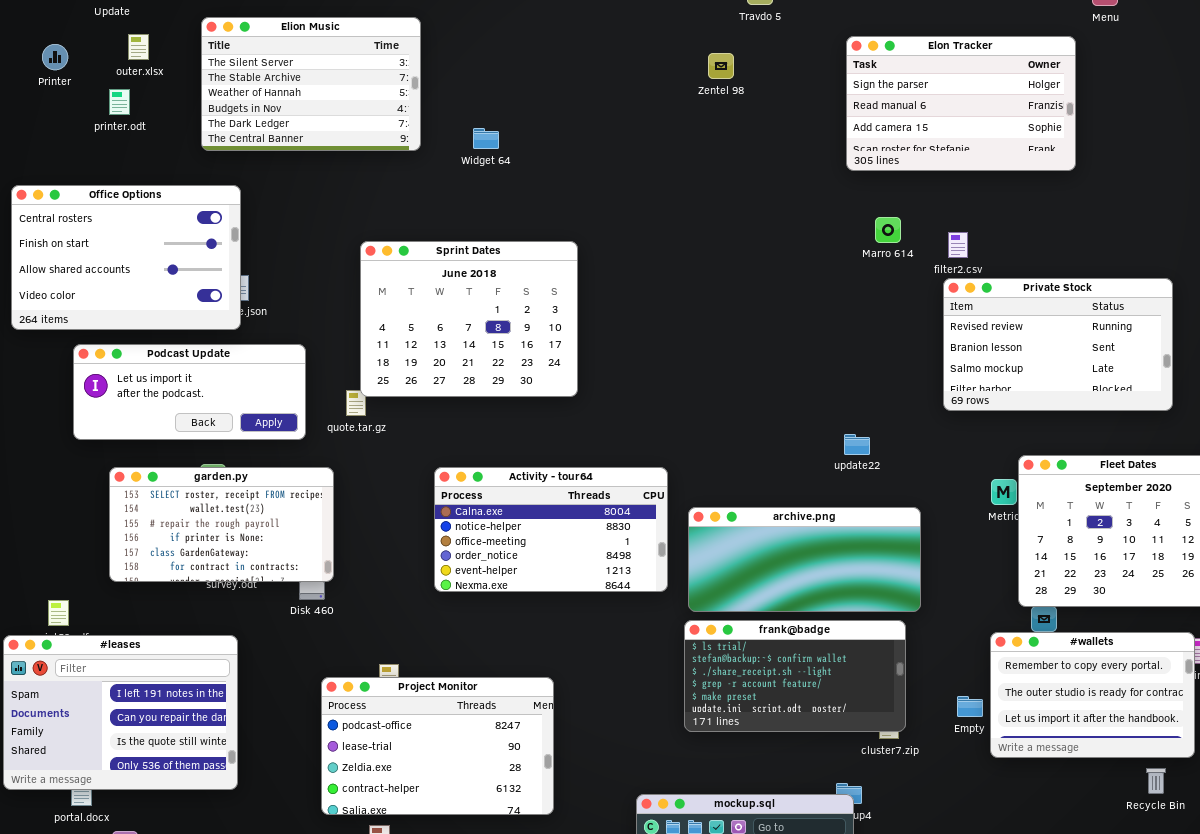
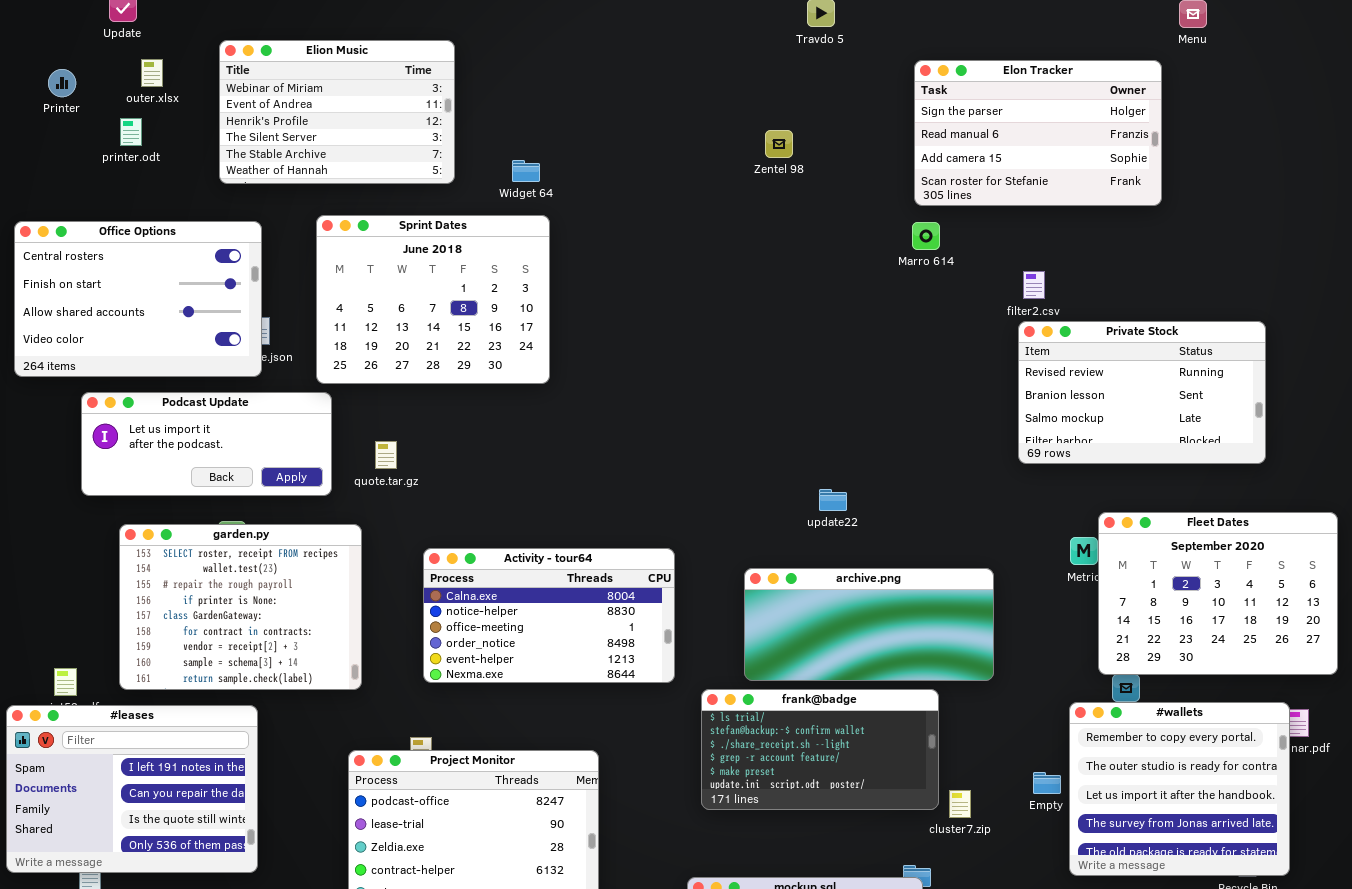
Elion Music: [201,17,421,151] -> [219,40,455,184], scrolled up 3 rows
Zentel 98: [708,53,734,79] -> [765,130,793,158], moved
Marro 614: [875,217,901,243] -> [912,222,940,250], moved
Sprint Dates: [360,241,578,397] -> [316,215,550,384], moved
update22: [844,434,870,455] -> [819,489,847,511], moved
garden.py: [109,467,334,582] -> [119,524,362,690], resized
Activity - tour64: [434,467,668,592] -> [423,548,675,683], moved
frank@badge: [684,620,906,732] -> [701,689,939,810], moved
#wallets: [990,632,1195,758] -> [1069,702,1290,876], resized

